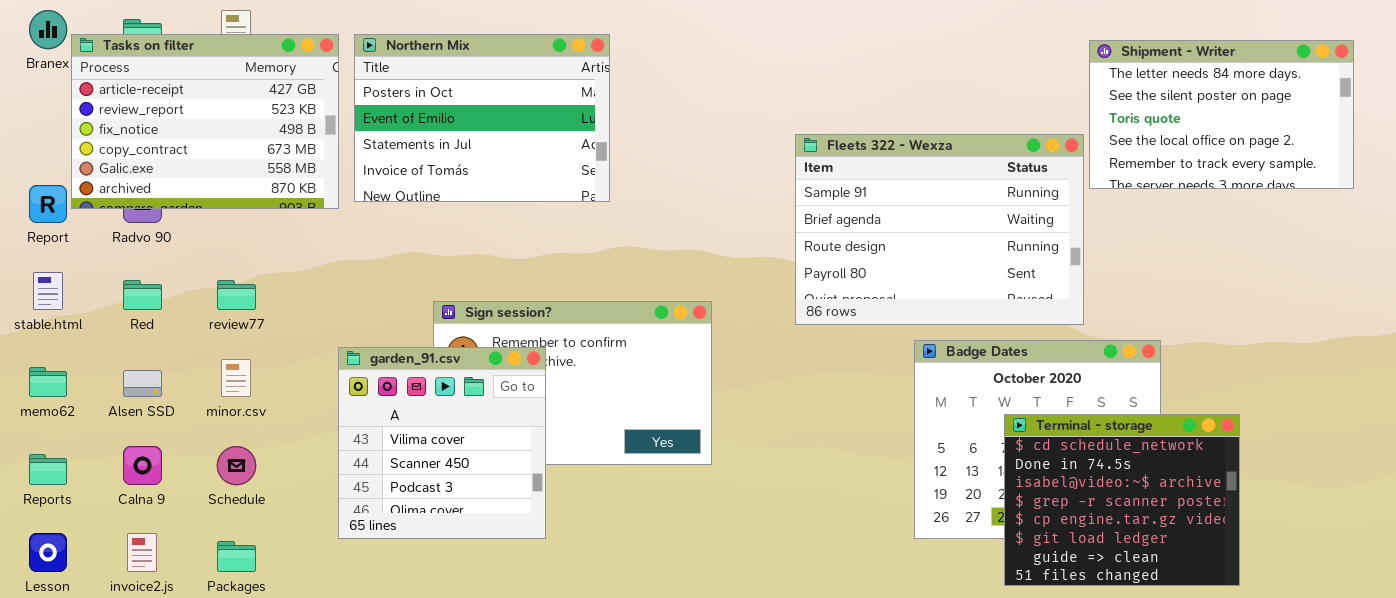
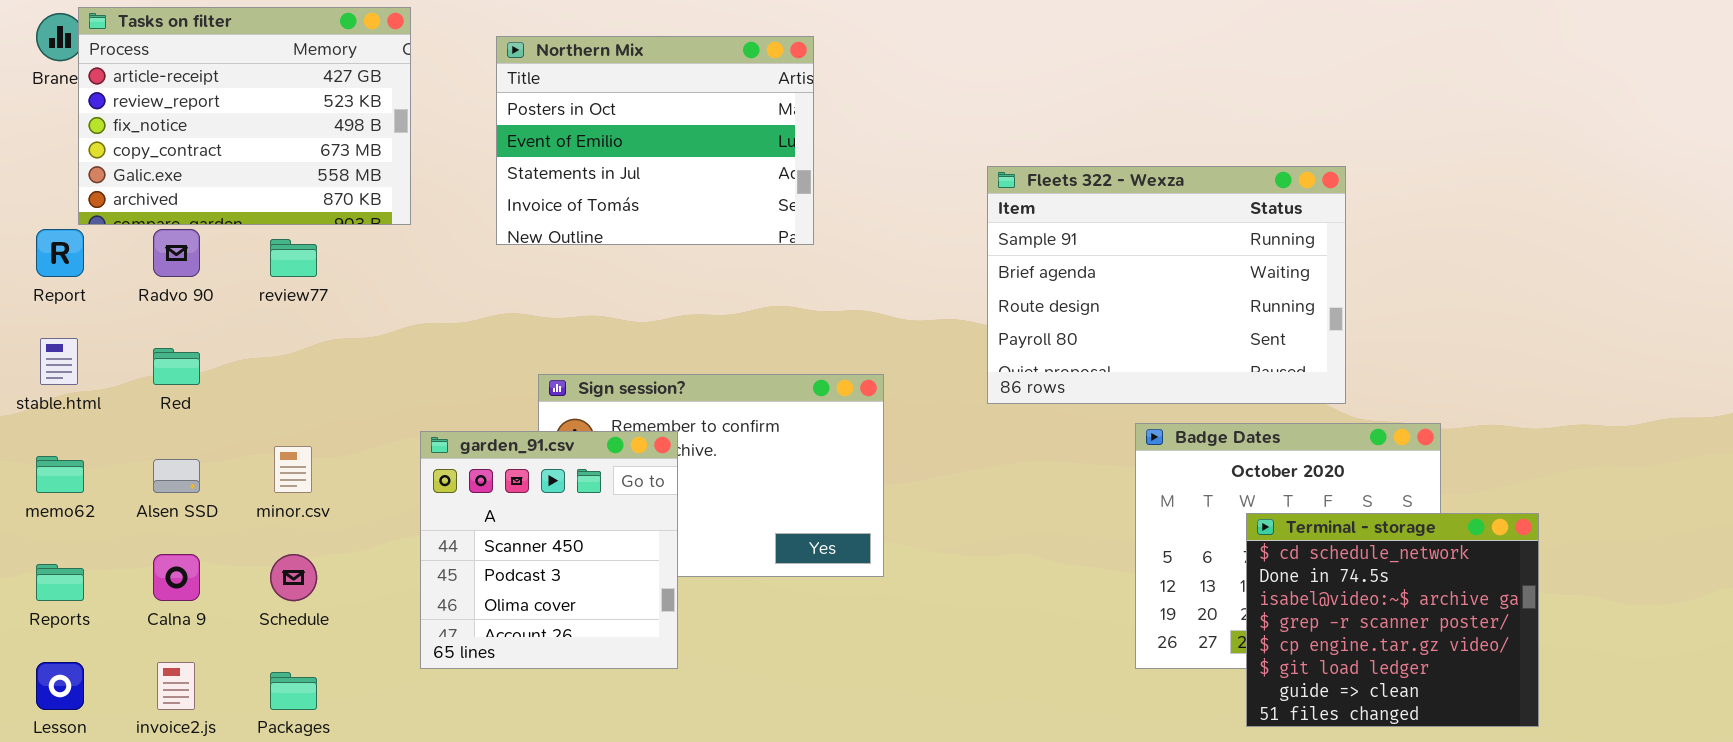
Tasks on filter: [71,34,339,209] -> [78,7,411,225], moved
Northern Mix: [354,34,610,202] -> [496,36,814,245], moved
Shipment - Writer: [1089,40,1354,189] -> none, closed
review77: [217,280,256,310] -> [270,239,317,277], moved
garden_91.csv: [338,347,546,539] -> [420,431,678,669], scrolled down 1 row

